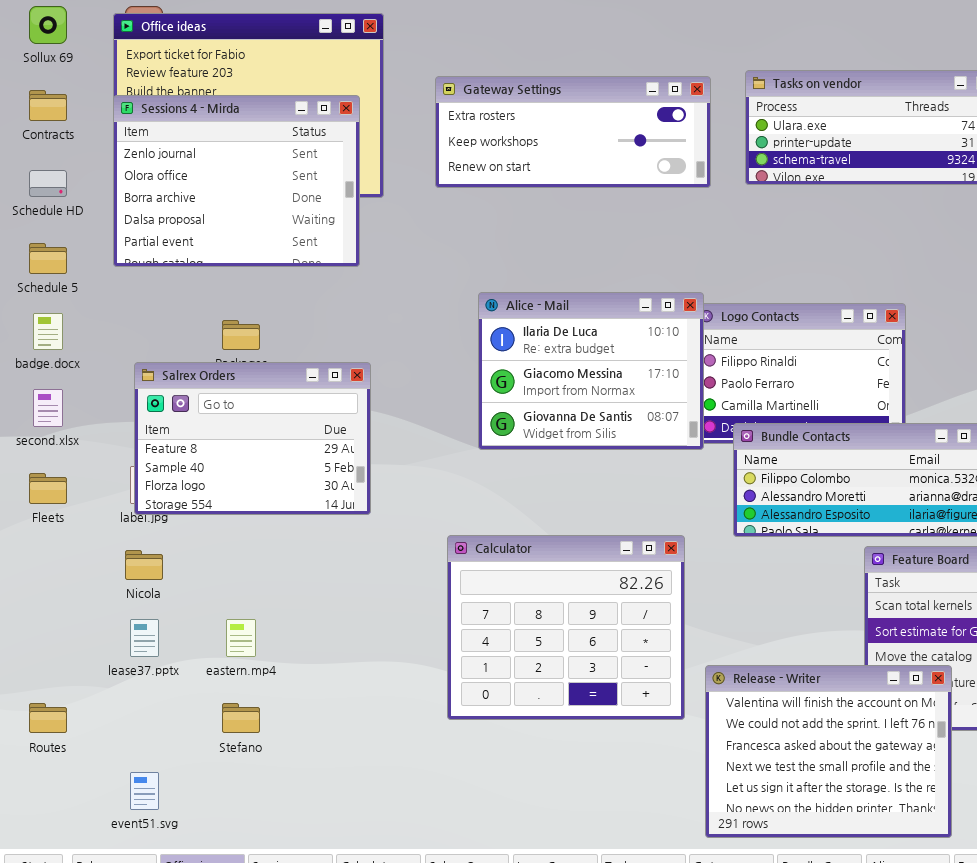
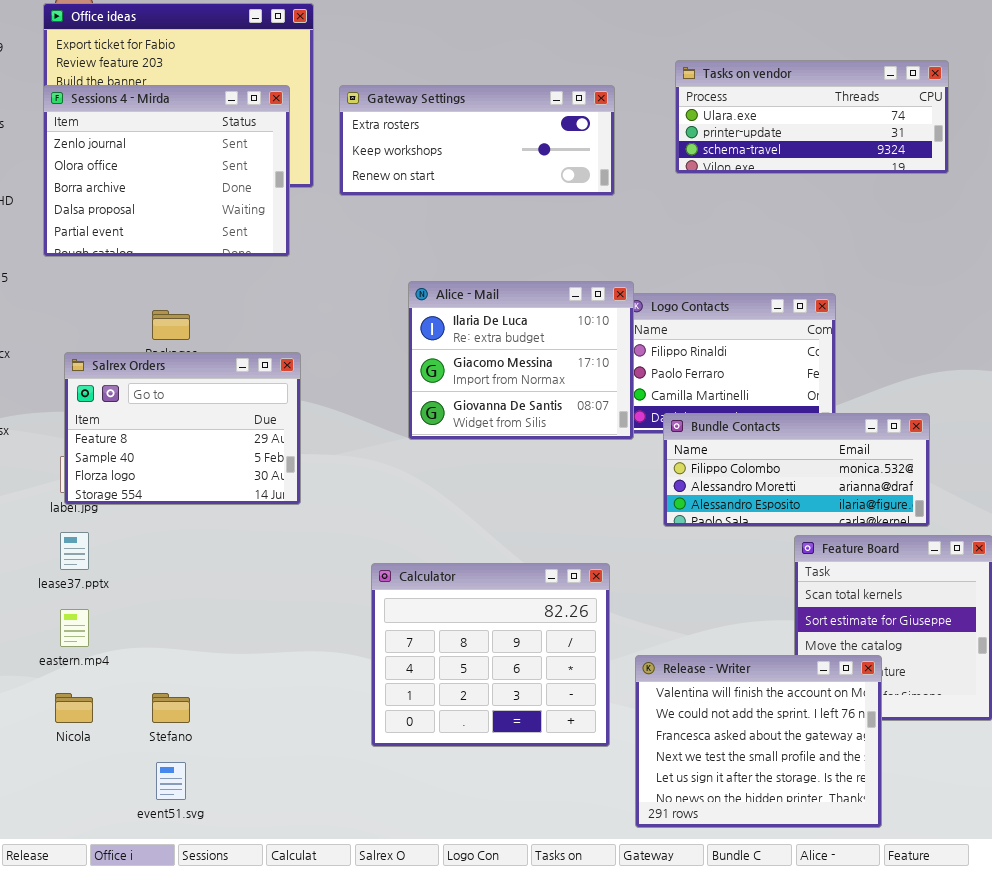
Gateway Settings: [435,76,711,188] -> [339,85,615,196], moved
Calculator: [447,535,685,720] -> [371,563,610,747], moved
Nicola: [125,550,163,580] -> [55,693,93,723], moved
lease37.pptx: [130,619,159,657] -> [60,532,89,570], moved
eastern.mp4: [226,619,256,657] -> [60,609,89,647], moved
event51.svg: [130,772,159,810] -> [156,762,186,800], moved

